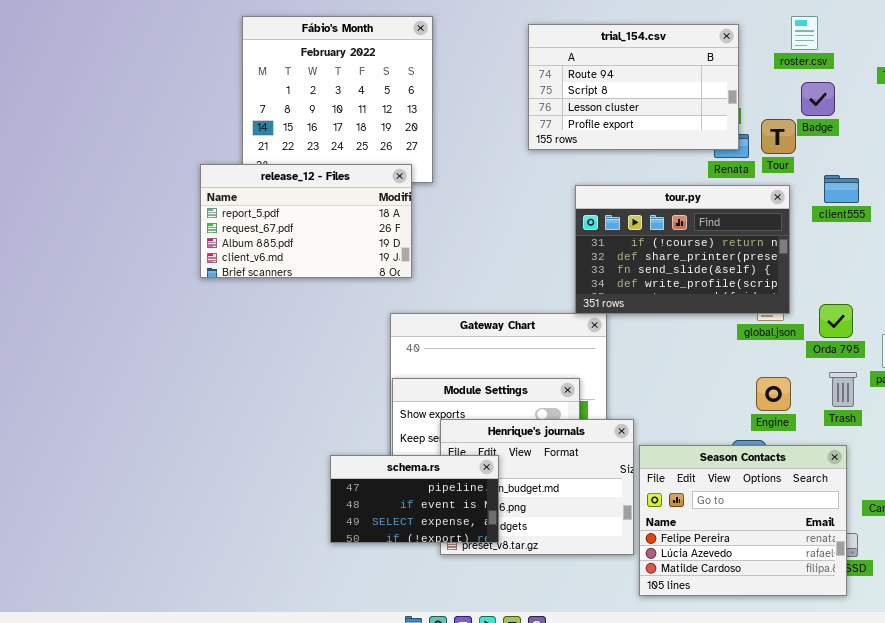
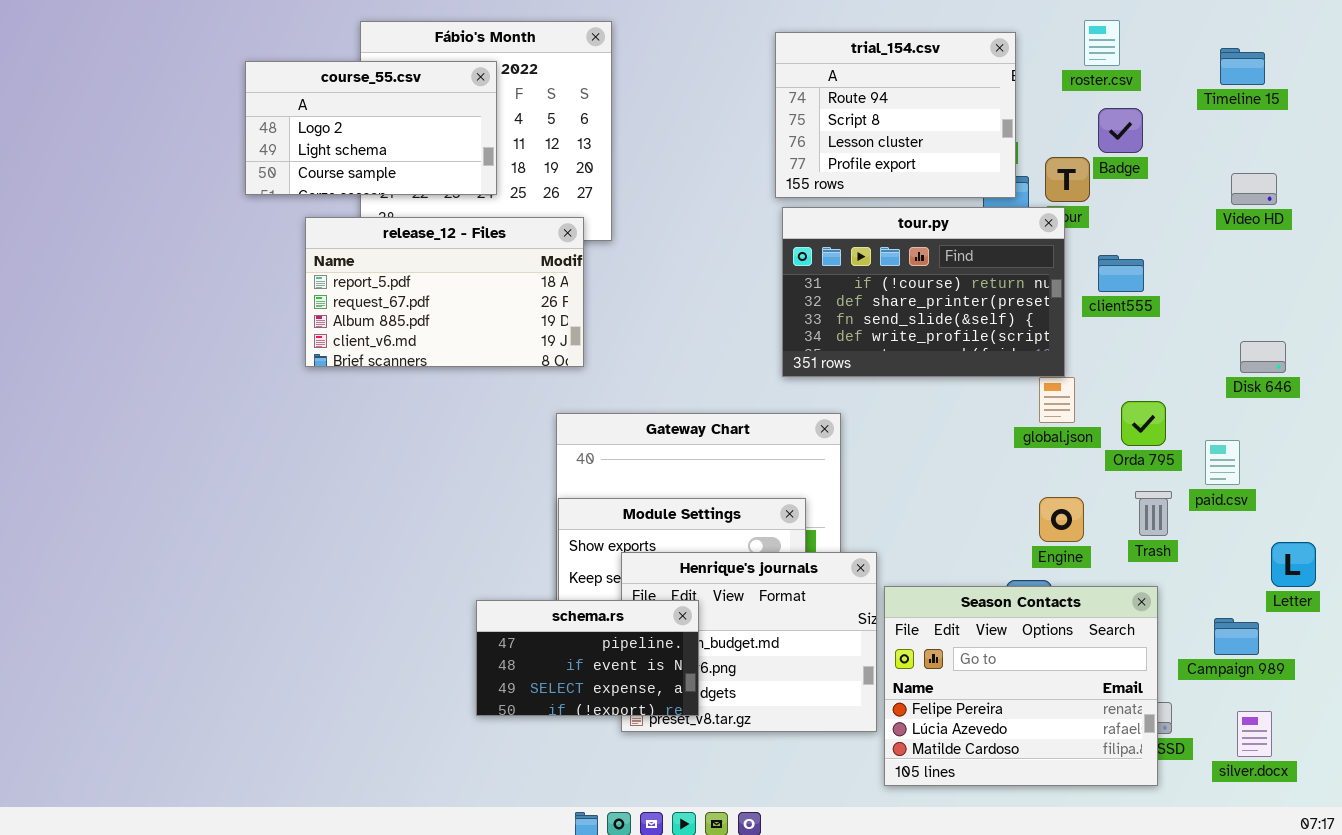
trial_154.csv: [528,24,739,150] -> [775,32,1016,198], resized
course_55.csv: none -> [245,61,497,195], opened
client555: [824,175,859,203] -> [1098,255,1144,292], moved
tour.py: [575,185,790,314] -> [782,207,1065,377], moved

